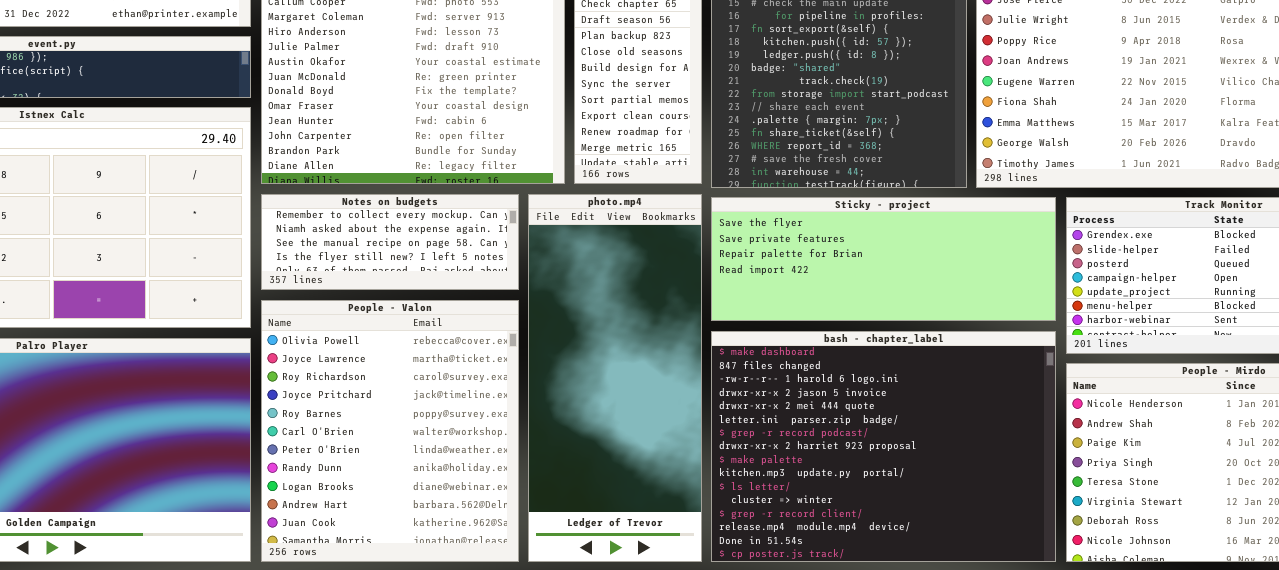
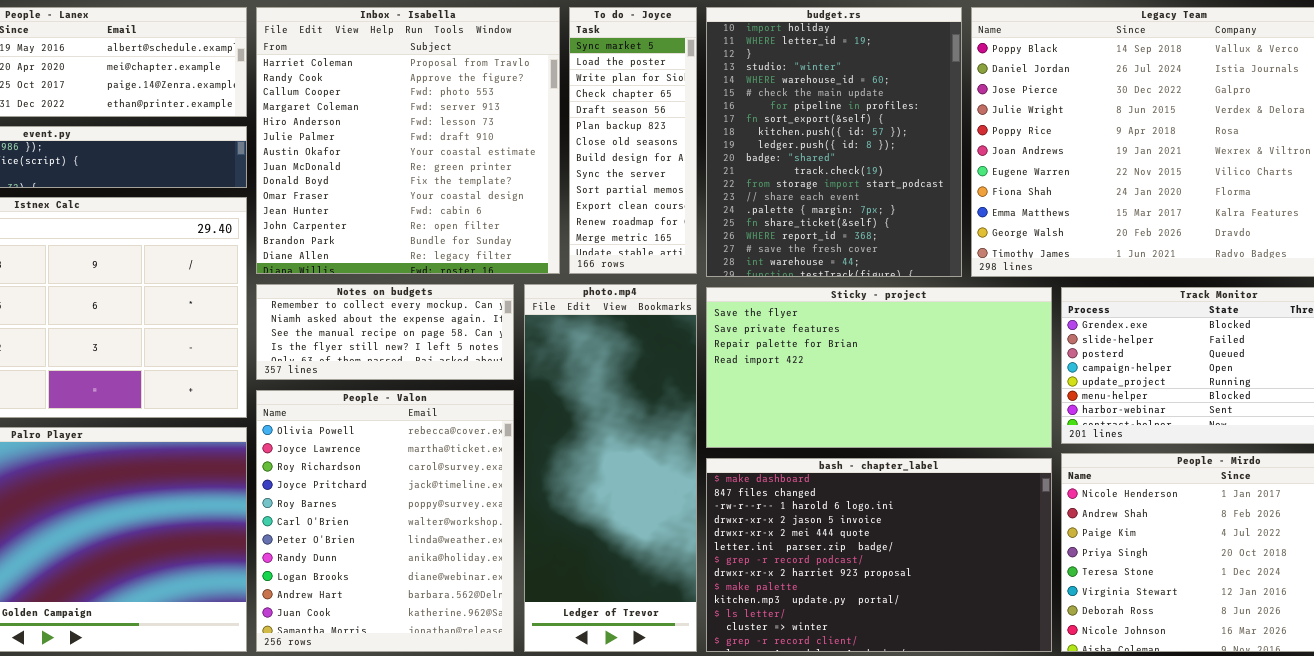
Sticky - project: [711,197,1056,321] -> [706,287,1052,448], resized
bash - chapter_label: [711,331,1056,562] -> [706,458,1052,652], resized

